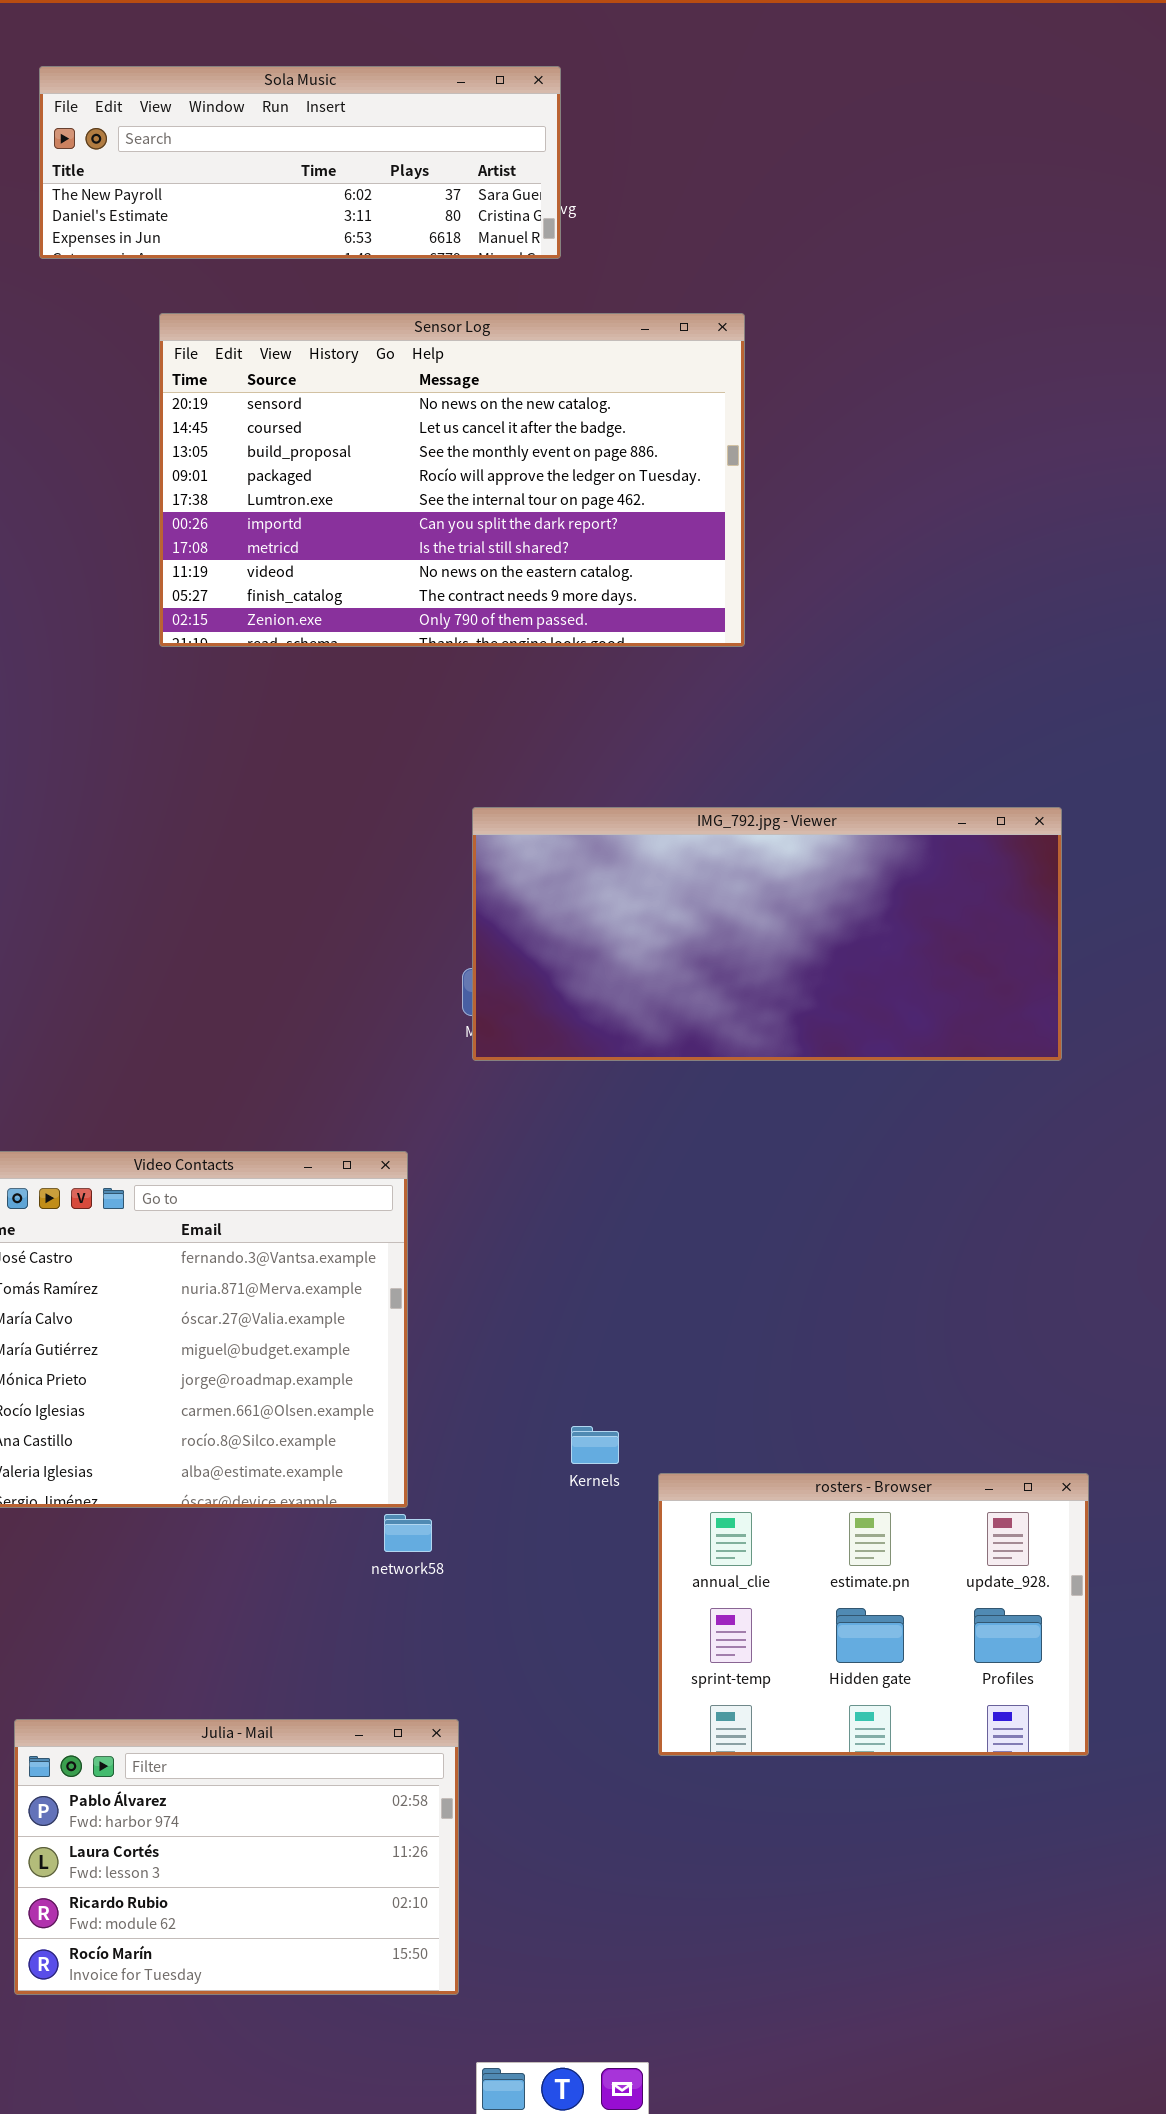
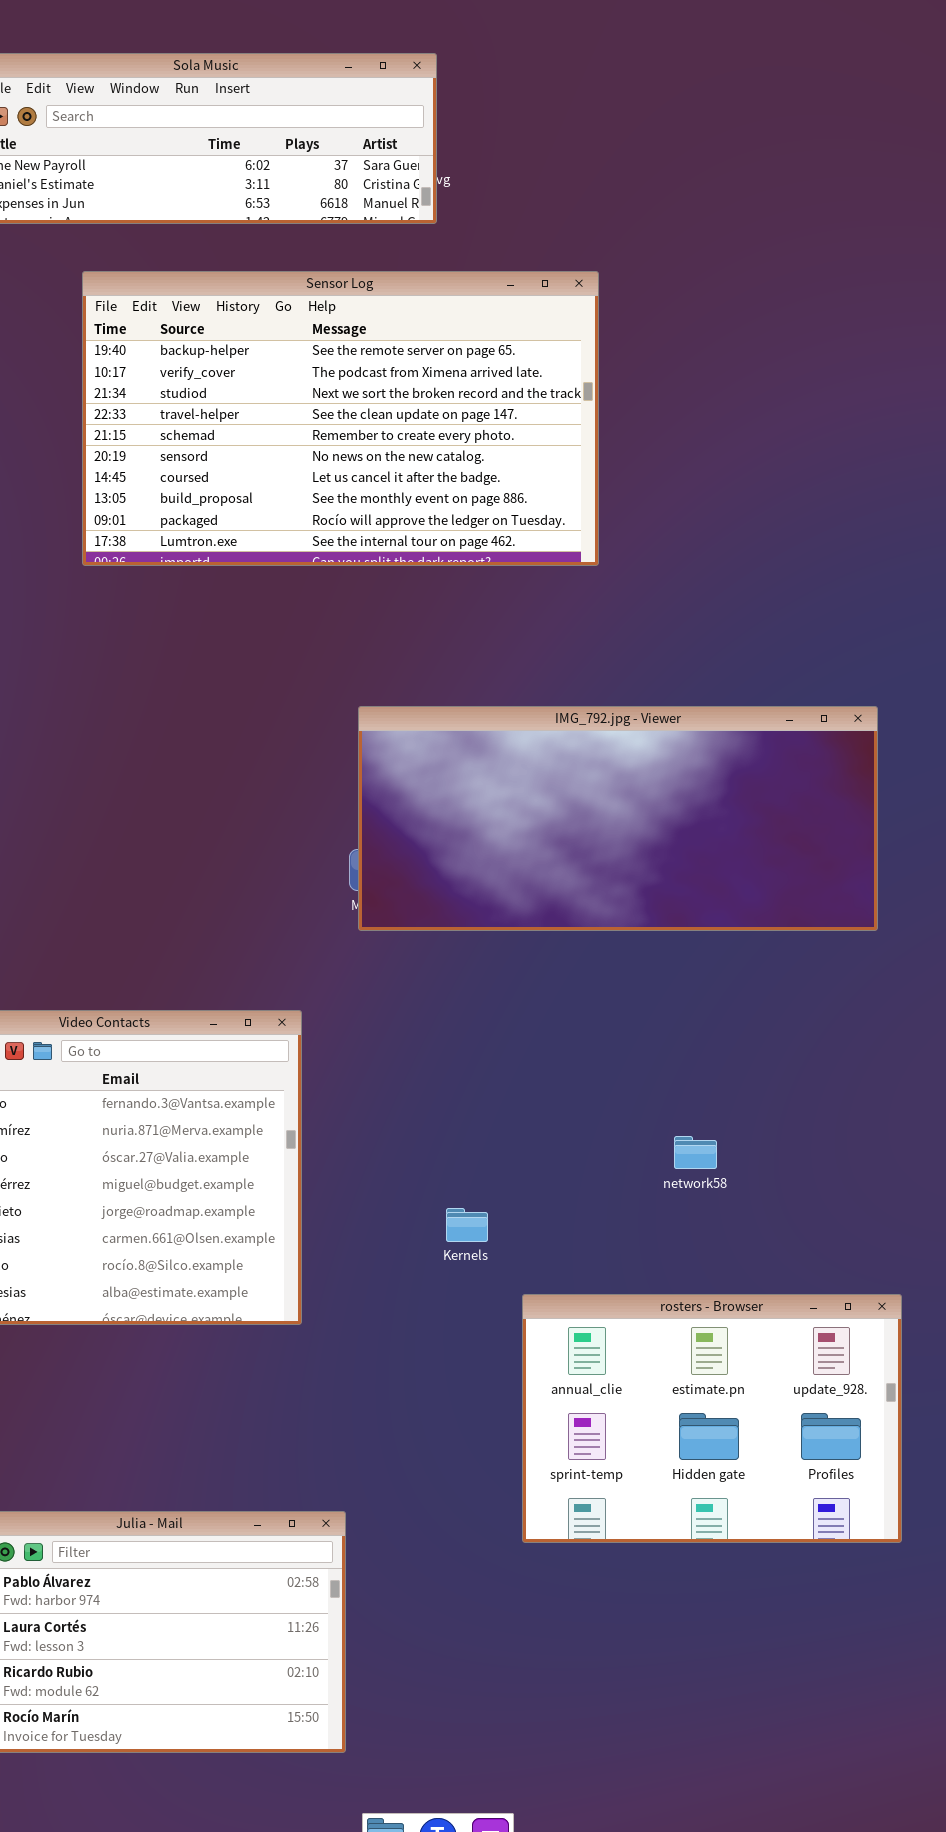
Sensor Log: [159,313,745,647] -> [82,271,599,566], scrolled up 5 rows
Kernels: [571,1426,619,1464] -> [446,1208,488,1242], moved
network58: [384,1514,432,1552] -> [674,1136,717,1169], moved

